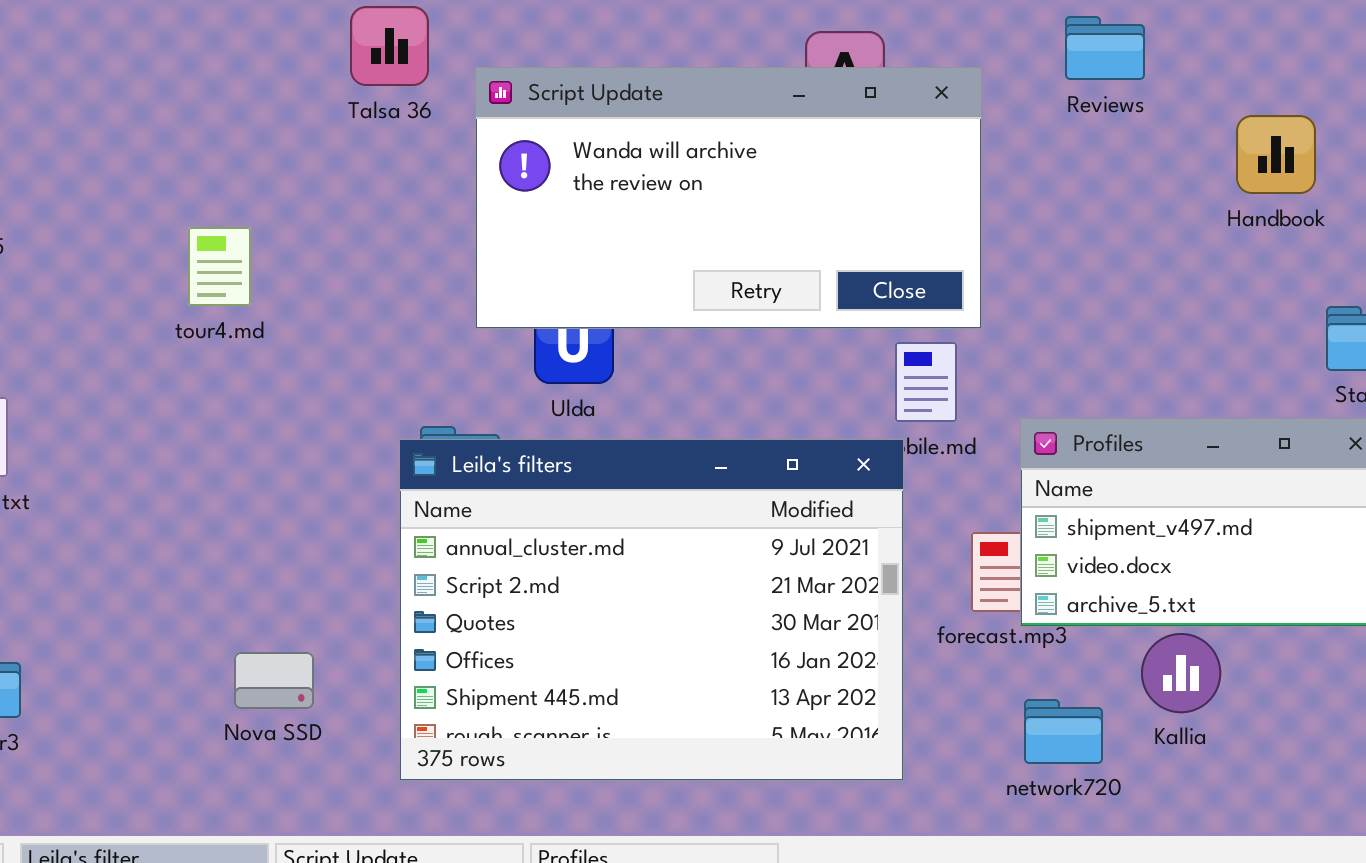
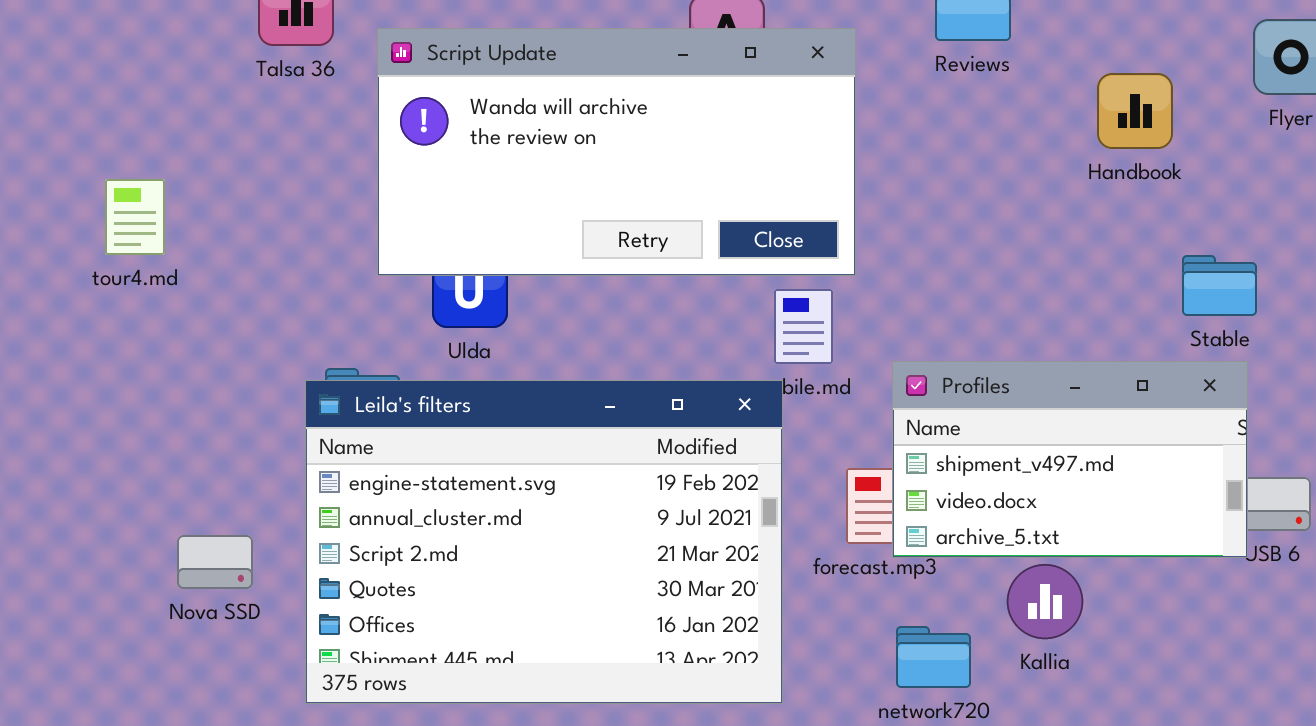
Leila's filters: [399,439,904,781] -> [305,380,783,704], scrolled up 1 row
Nova SSD: [234,652,314,709] -> [177,535,253,589], moved

